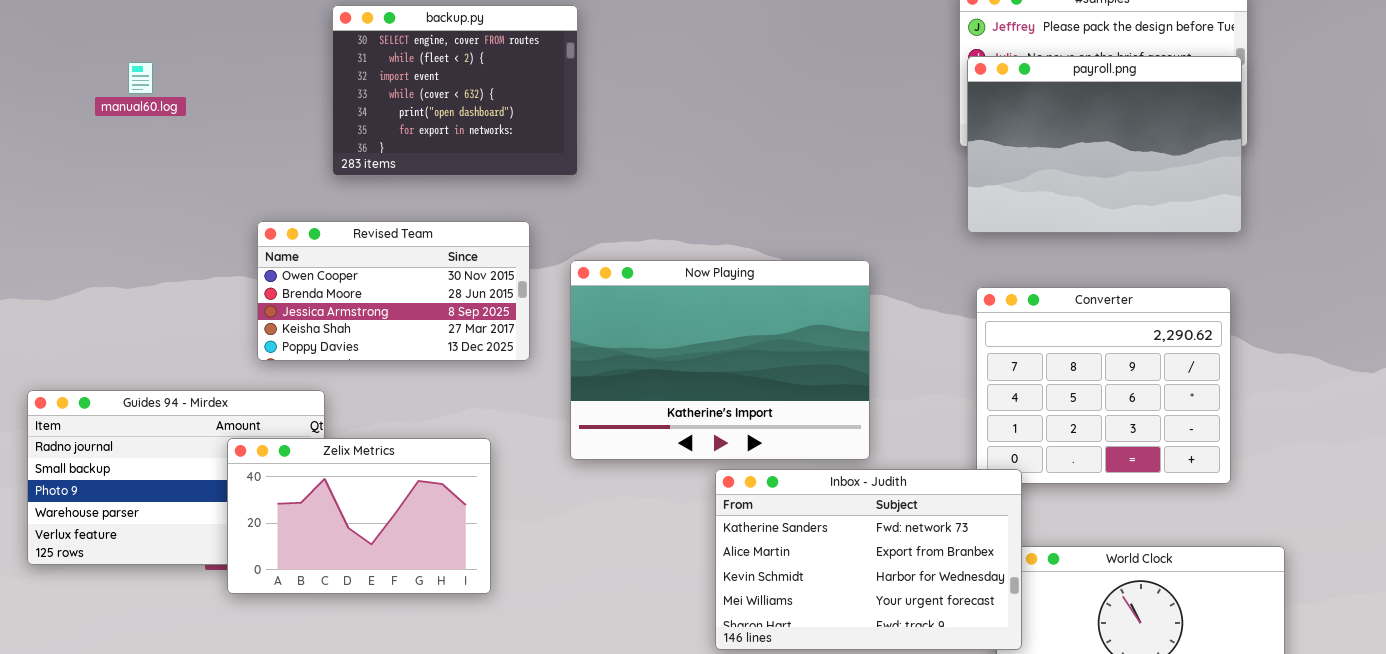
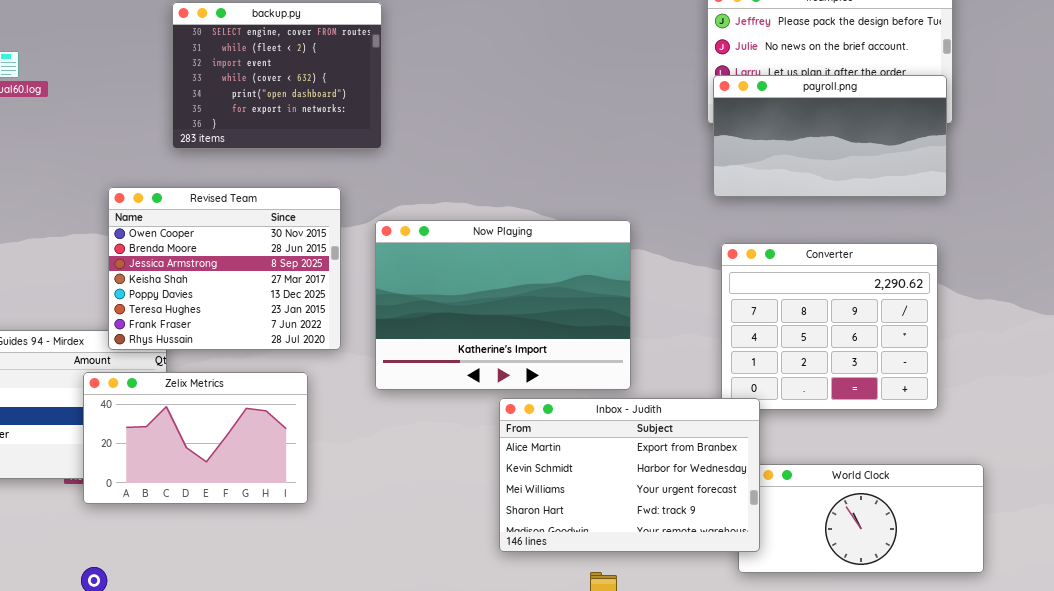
payroll.png: [967,56,1242,233] -> [713,75,947,197], resized
Revised Team: [257,221,530,361] -> [108,187,341,350], resized
Inbox - Judith: [715,469,1022,650] -> [499,398,760,552], scrolled down 1 row

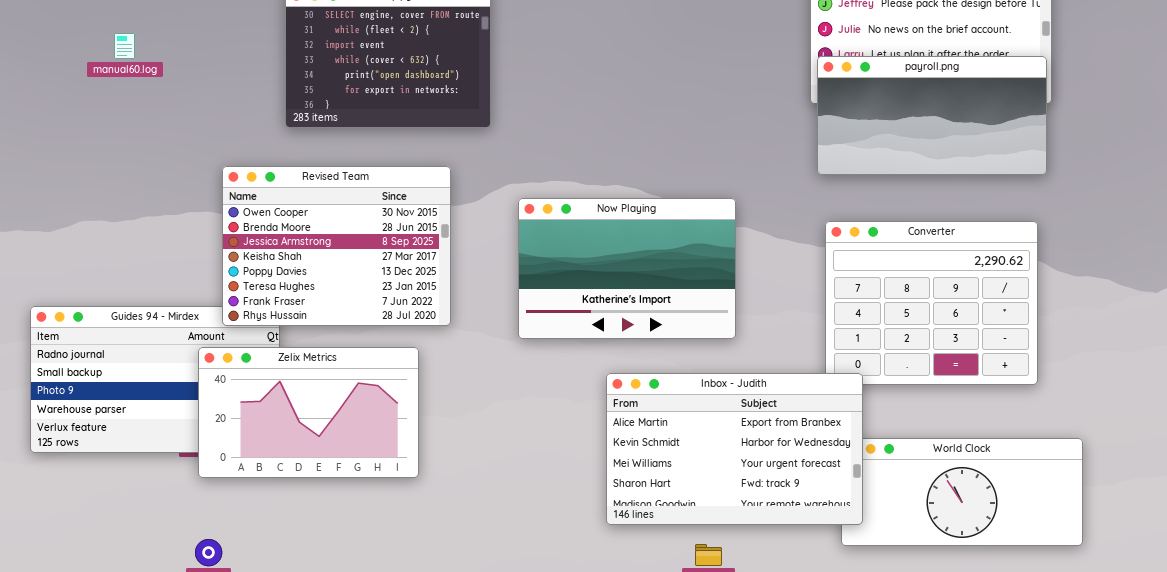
Now Playing: [375,220,631,390] -> [518,198,736,339], resized

